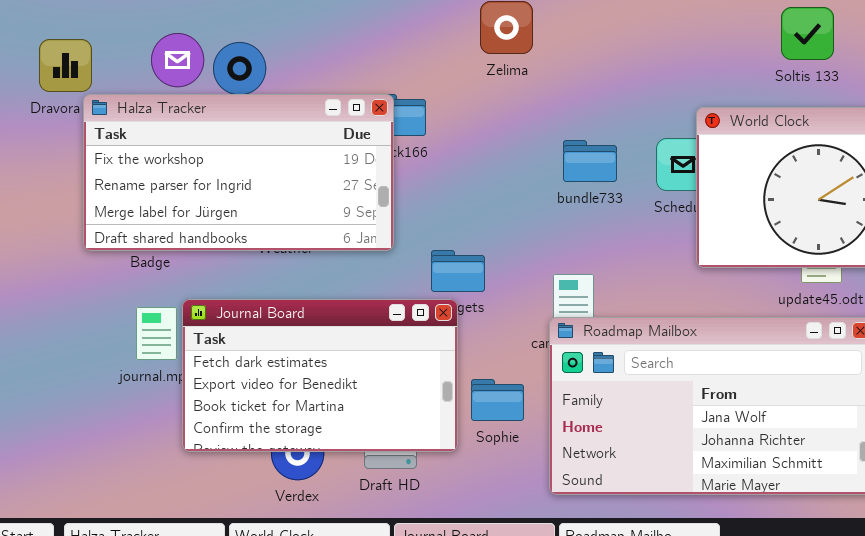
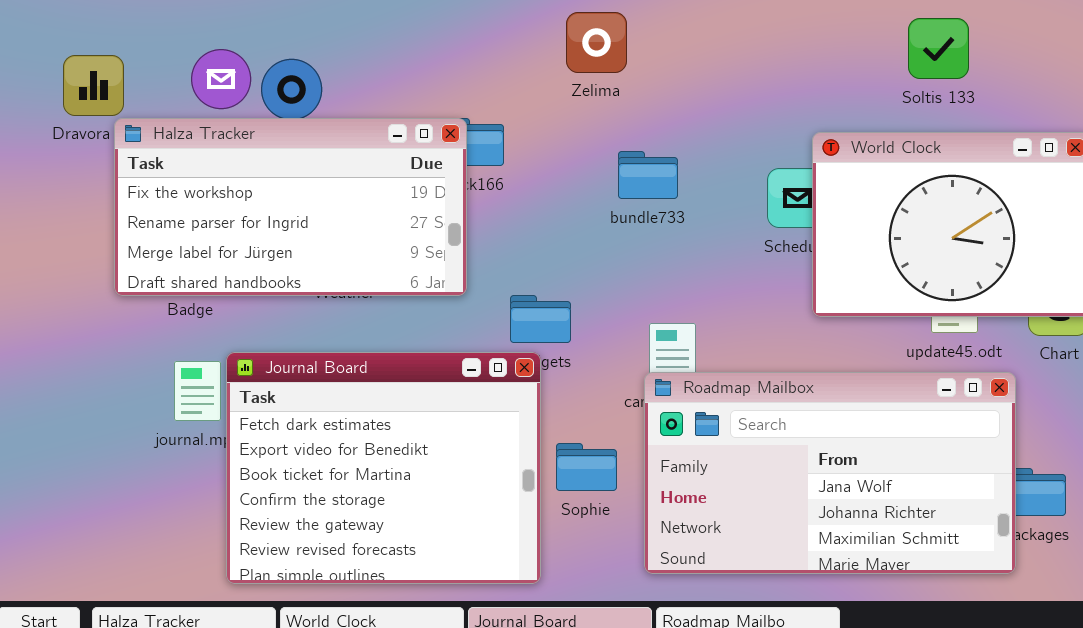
bundle733: [563,140,617,182] -> [618,151,678,199], moved
Journal Board: [182,299,458,452] -> [226,352,541,584], resized

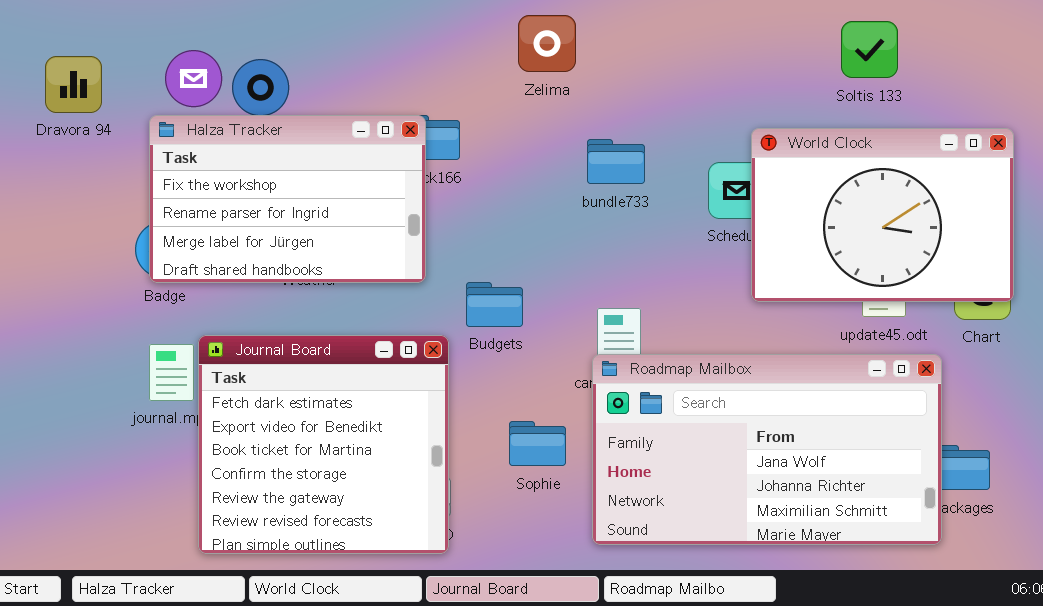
Halza Tracker: [114,118,467,296] -> [149,115,426,283], resized
bundle733: [618,151,678,199] -> [587,139,645,184], moved
Journal Board: [226,352,541,584] -> [198,335,449,554], resized

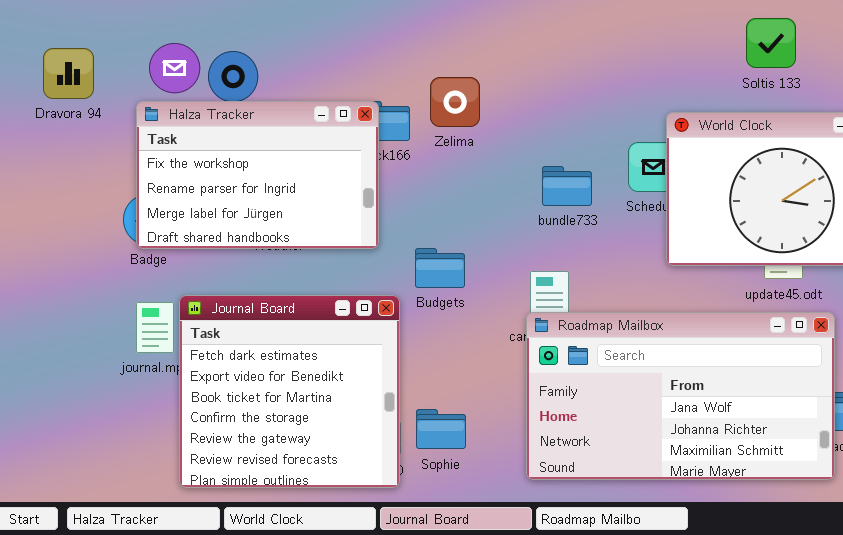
Zelima: [518,15,576,72] -> [430,77,480,127], moved
bundle733: [587,139,645,184] -> [542,166,592,206], moved
Sophie: [509,421,566,466] -> [416,409,466,449], moved

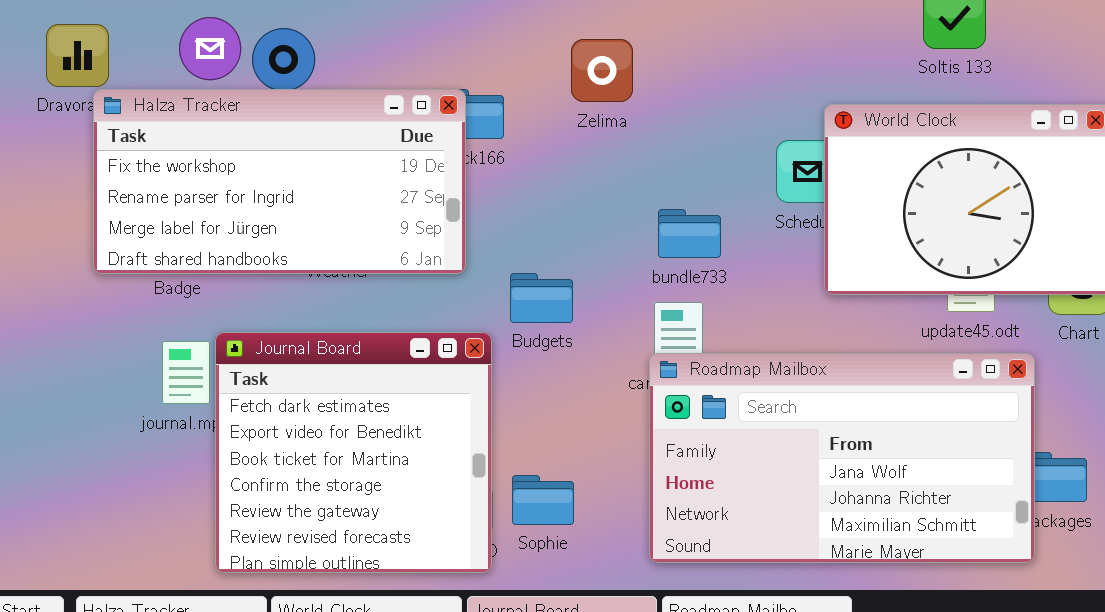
Zelima: [430,77,480,127] -> [571,39,633,102], moved
Halza Tracker: [136,101,379,249] -> [93,89,466,274], resized
bundle733: [542,166,592,206] -> [658,209,721,258], moved

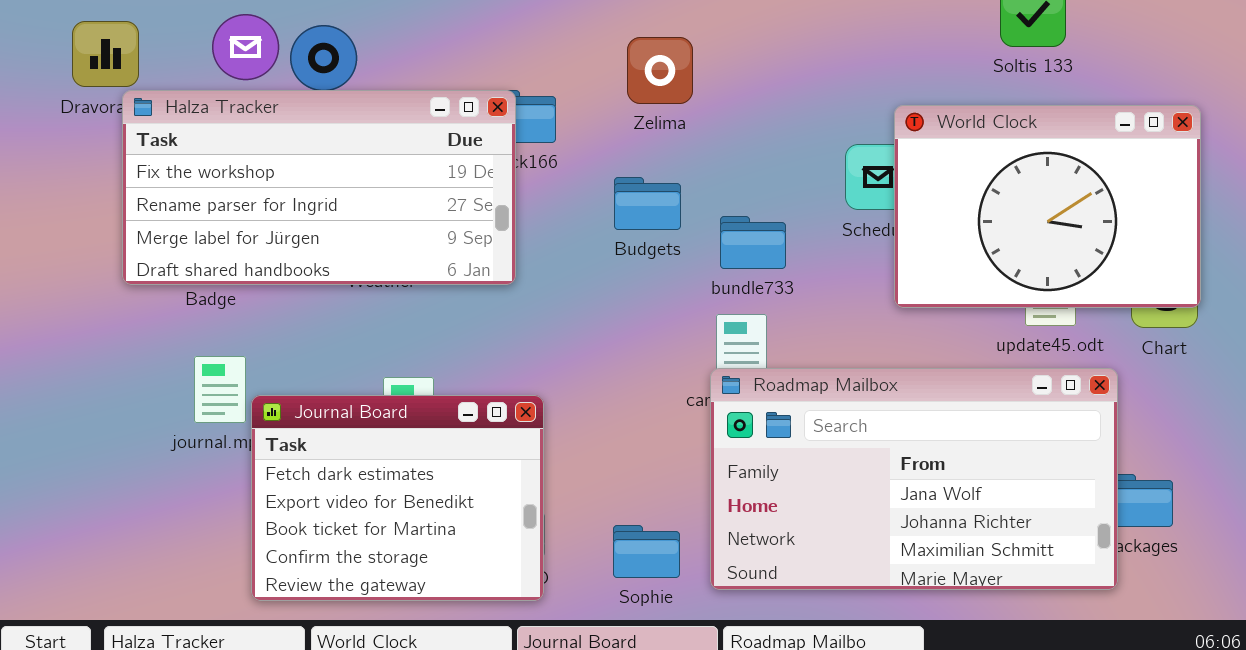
Budgets: [510,273,573,323] -> [614,177,681,230], moved
Journal Board: [215,332,492,573] -> [251,395,544,601], resized
Sophie: [512,475,574,525] -> [613,525,680,578], moved

